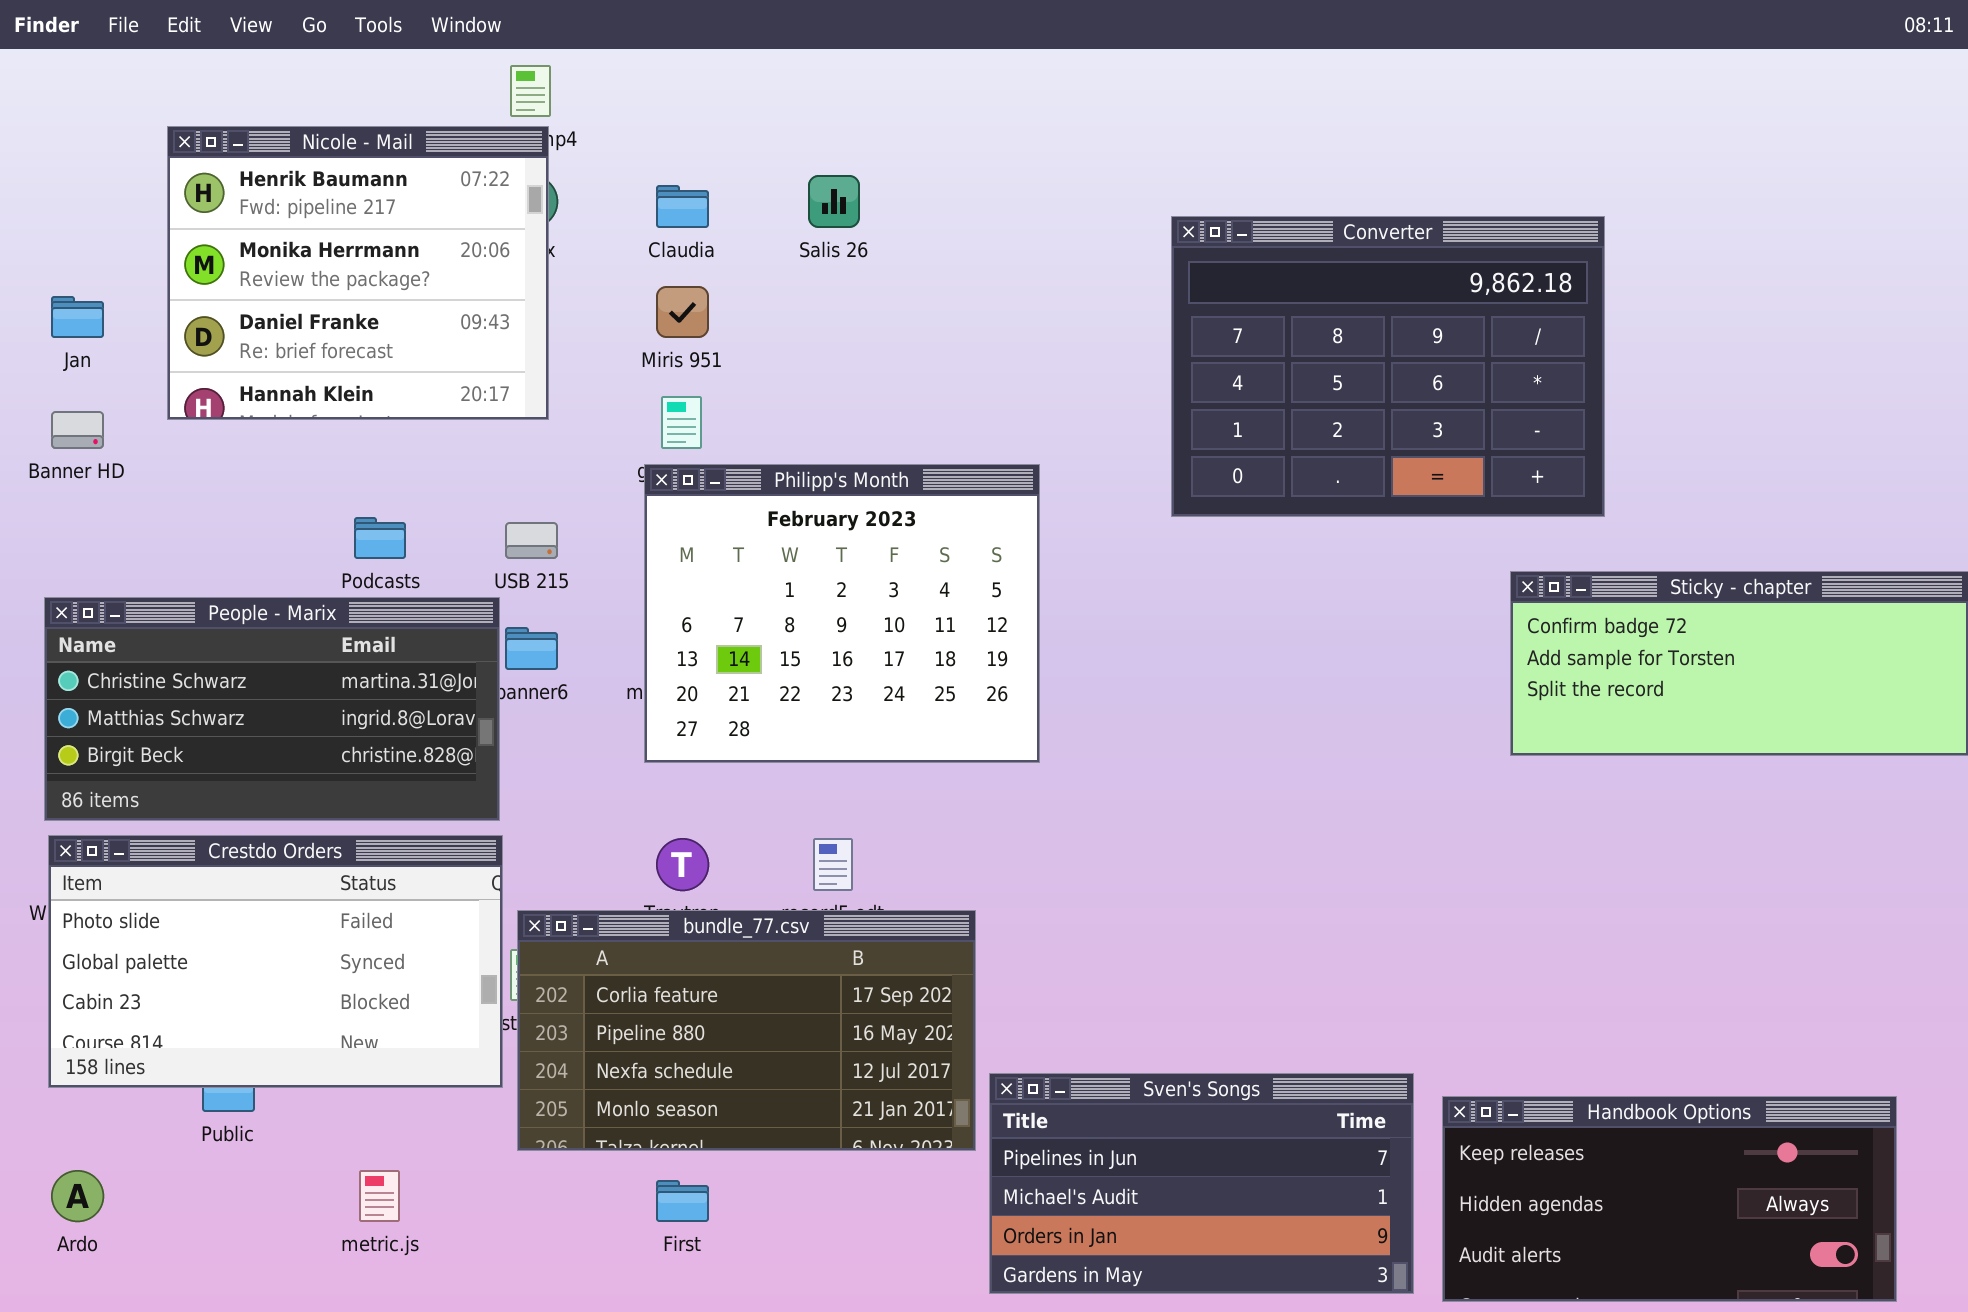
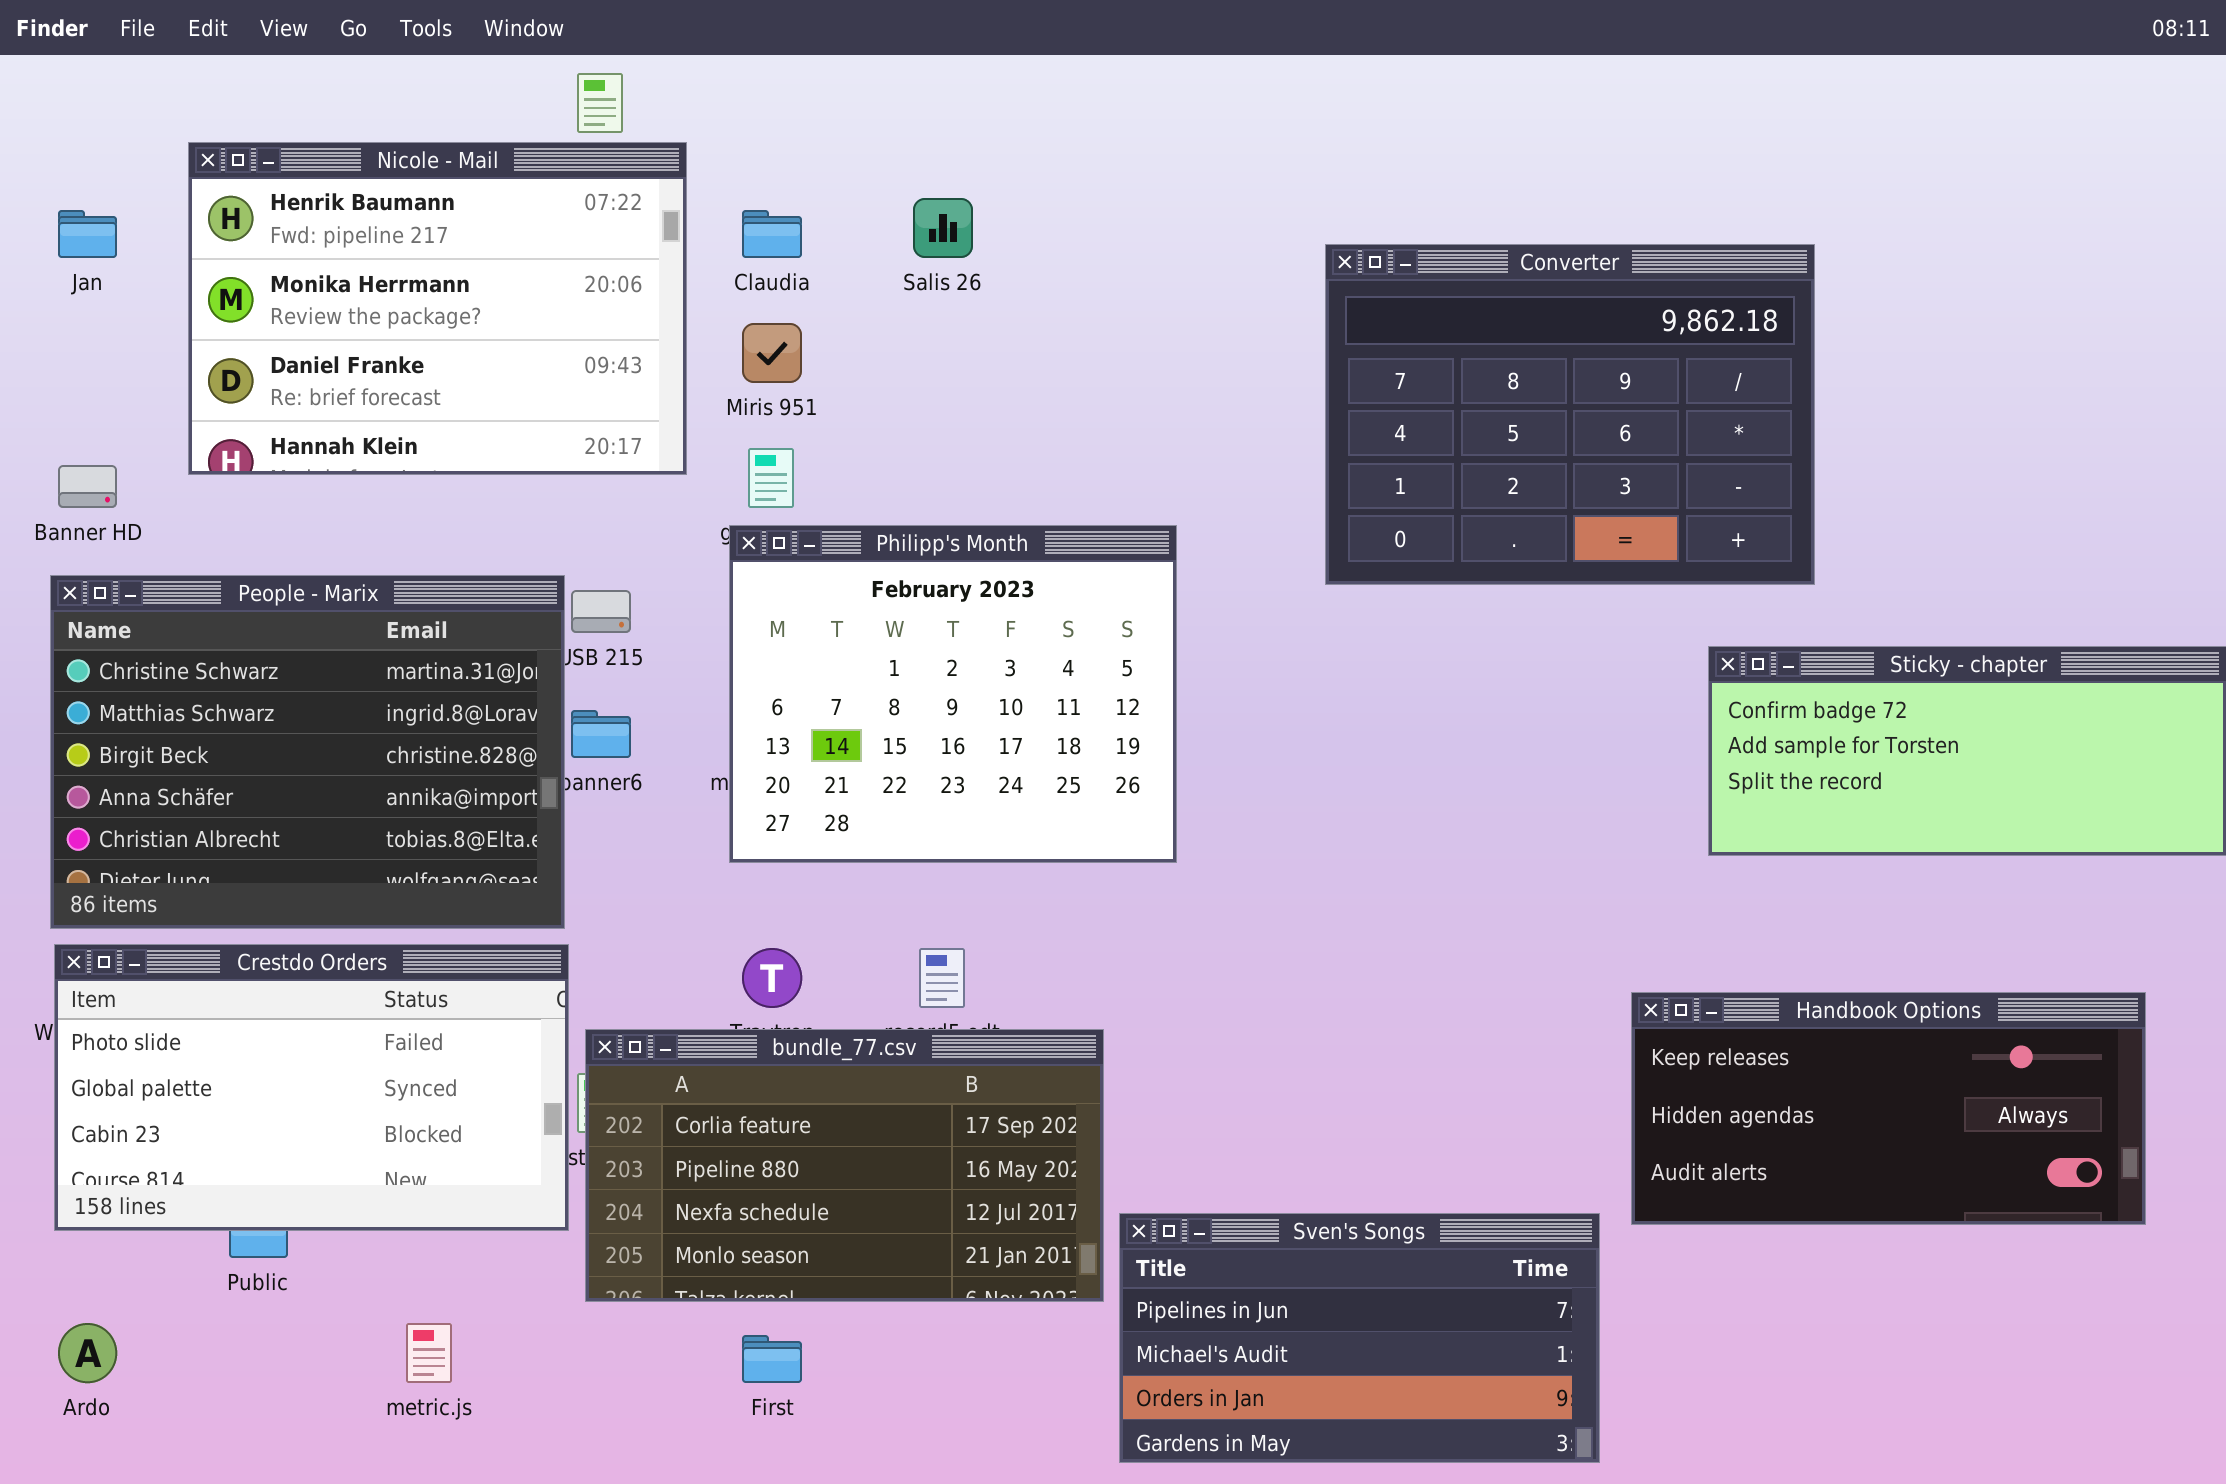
Nicole - Mail: [167,126,549,420] -> [188,142,687,475], resized
Jan: [51,296,104,338] -> [58,210,117,258], moved
People - Marix: [44,597,500,821] -> [50,575,565,929], resized
Handbook Options: [1442,1096,1897,1302] -> [1631,992,2146,1225], moved

